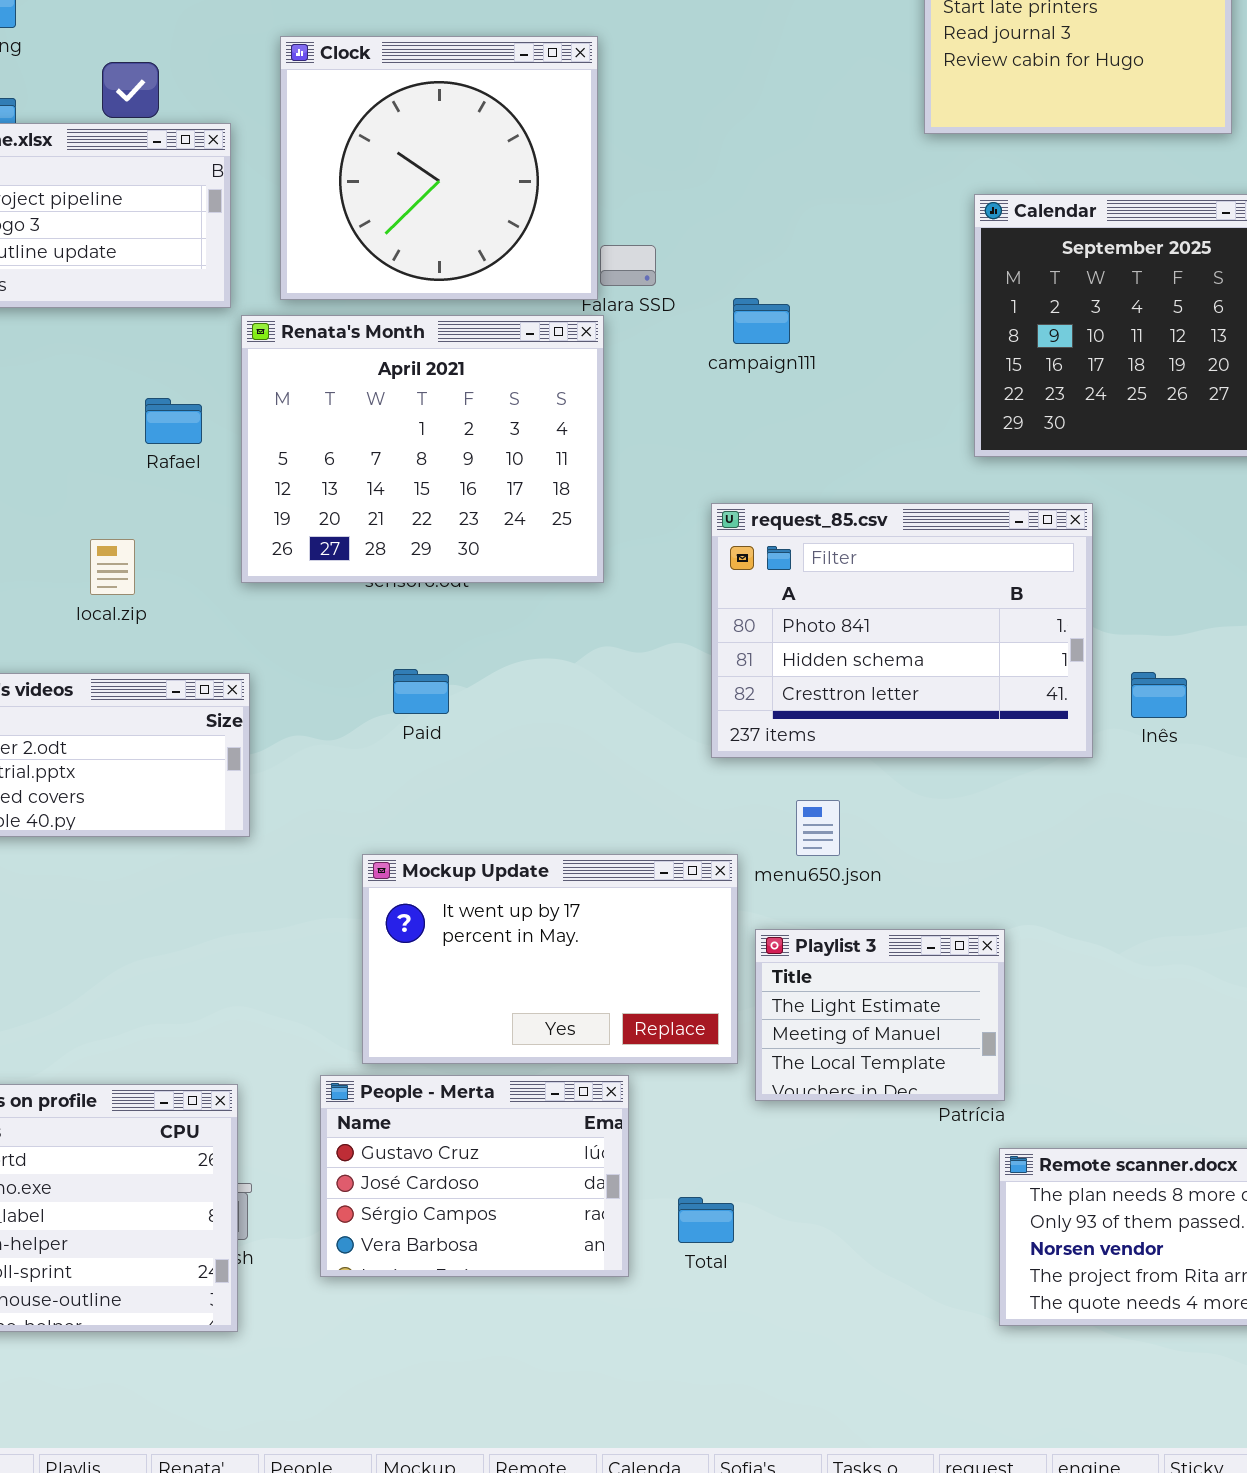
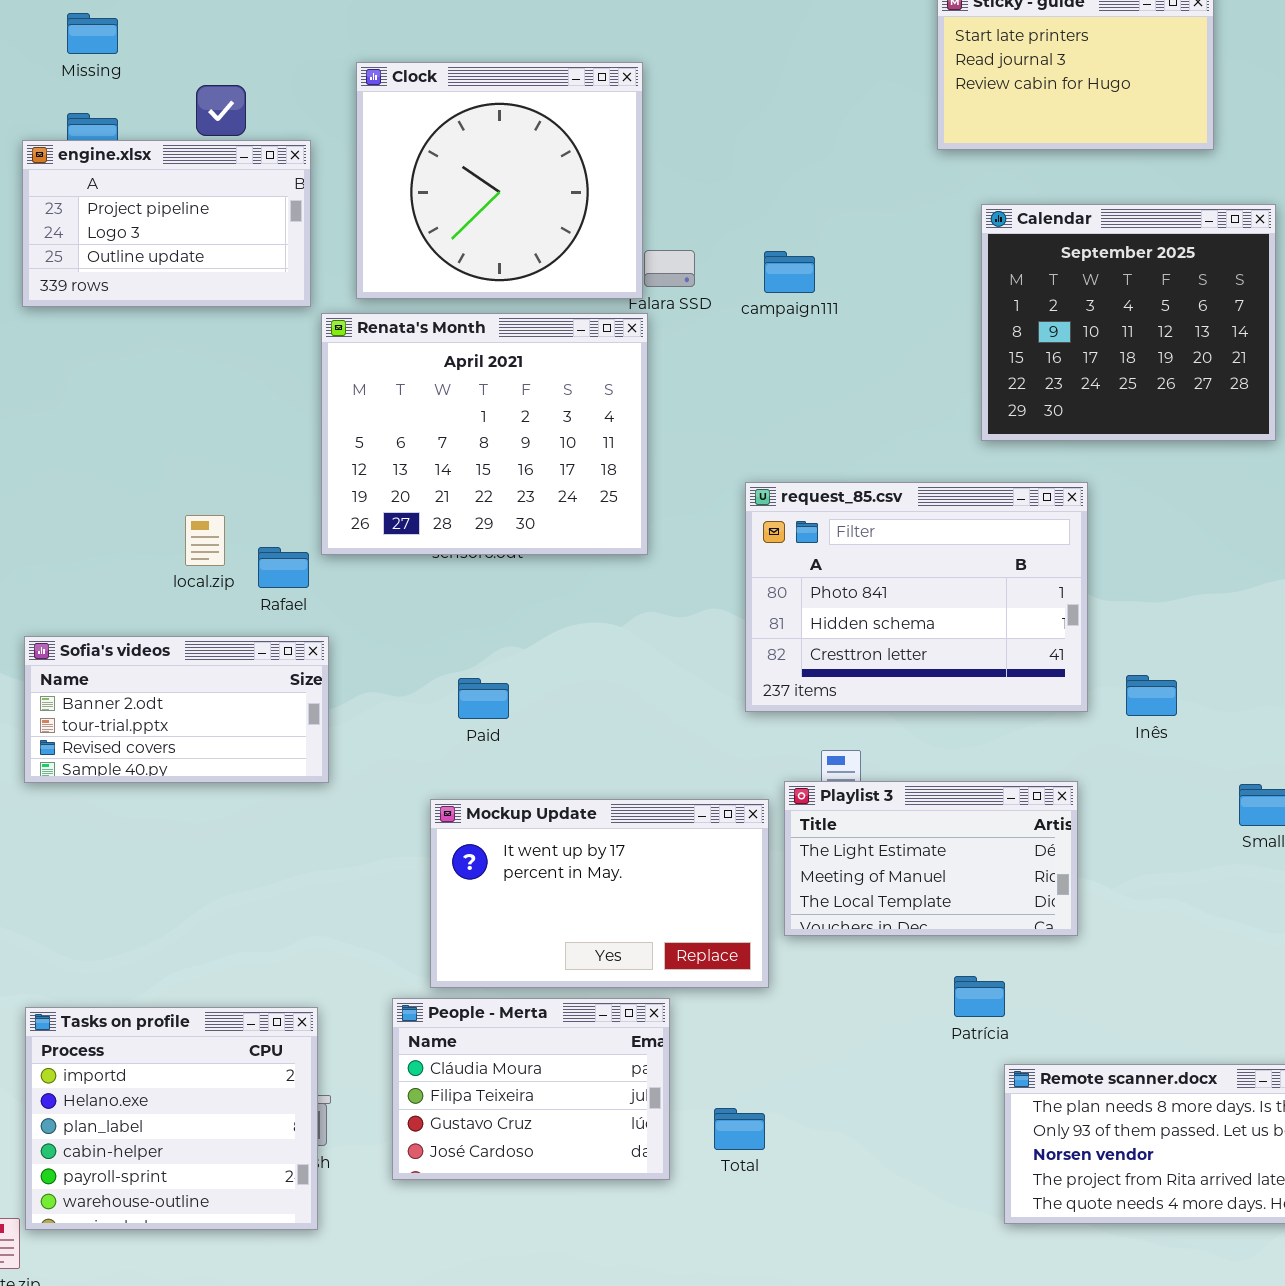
campaign111: [733,298,790,344] -> [764,251,815,293], moved
Rafael: [145,398,202,444] -> [258,547,309,588], moved
Paid: [393,669,449,714] -> [458,678,509,719], moved
Inês: [1131,672,1187,718] -> [1126,675,1177,716], moved
Playlist 3: [755,929,1005,1101] -> [784,781,1078,936], moved, resized
People - Merta: [320,1075,629,1277] -> [392,998,670,1180], scrolled up 2 rows

